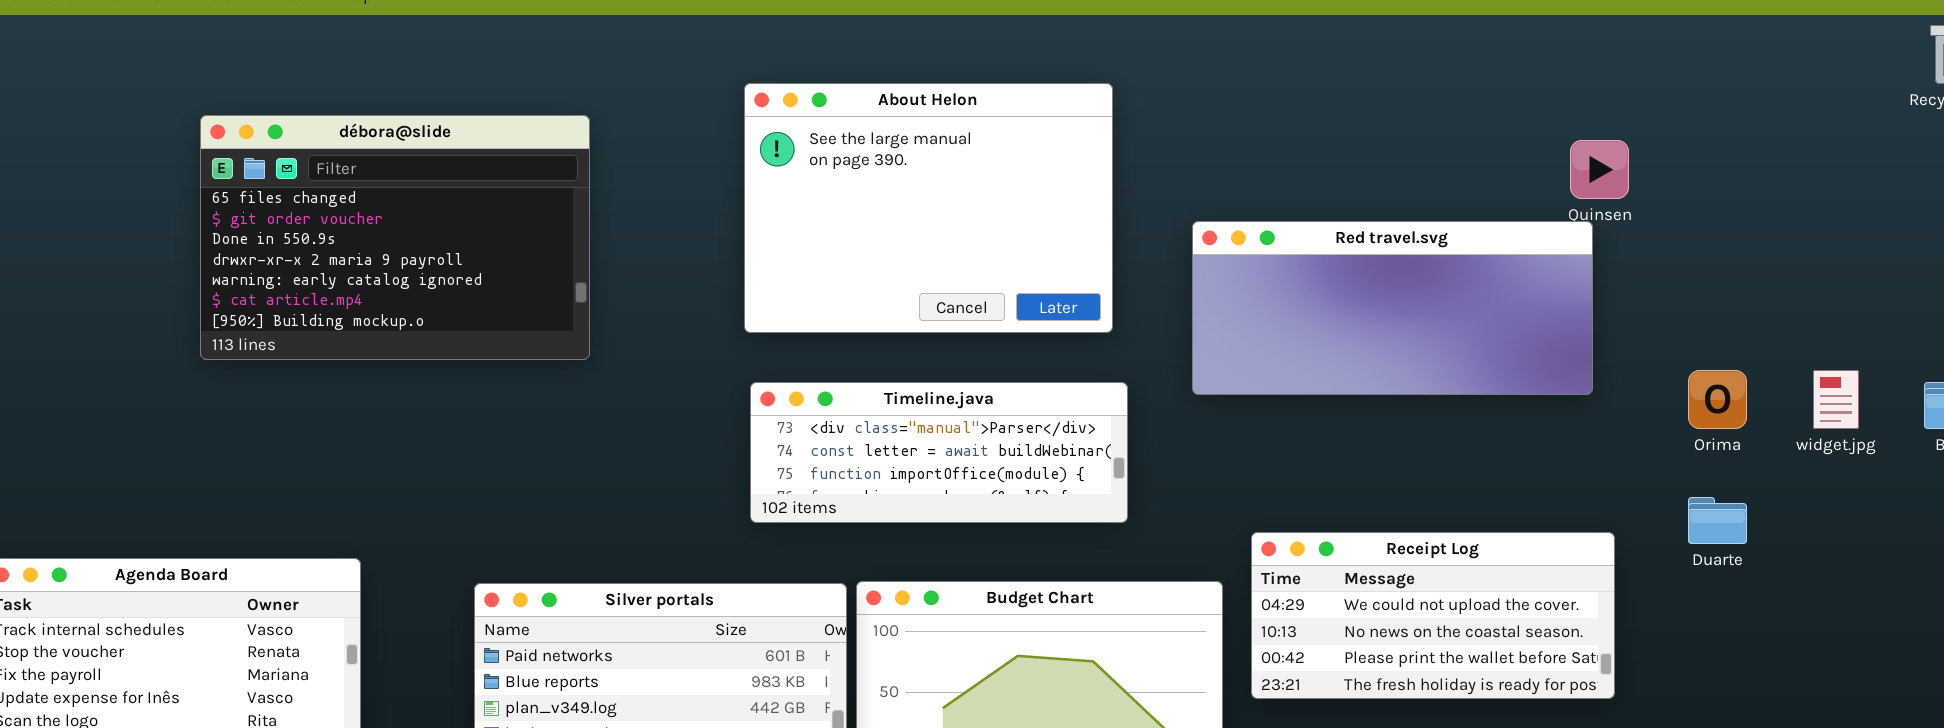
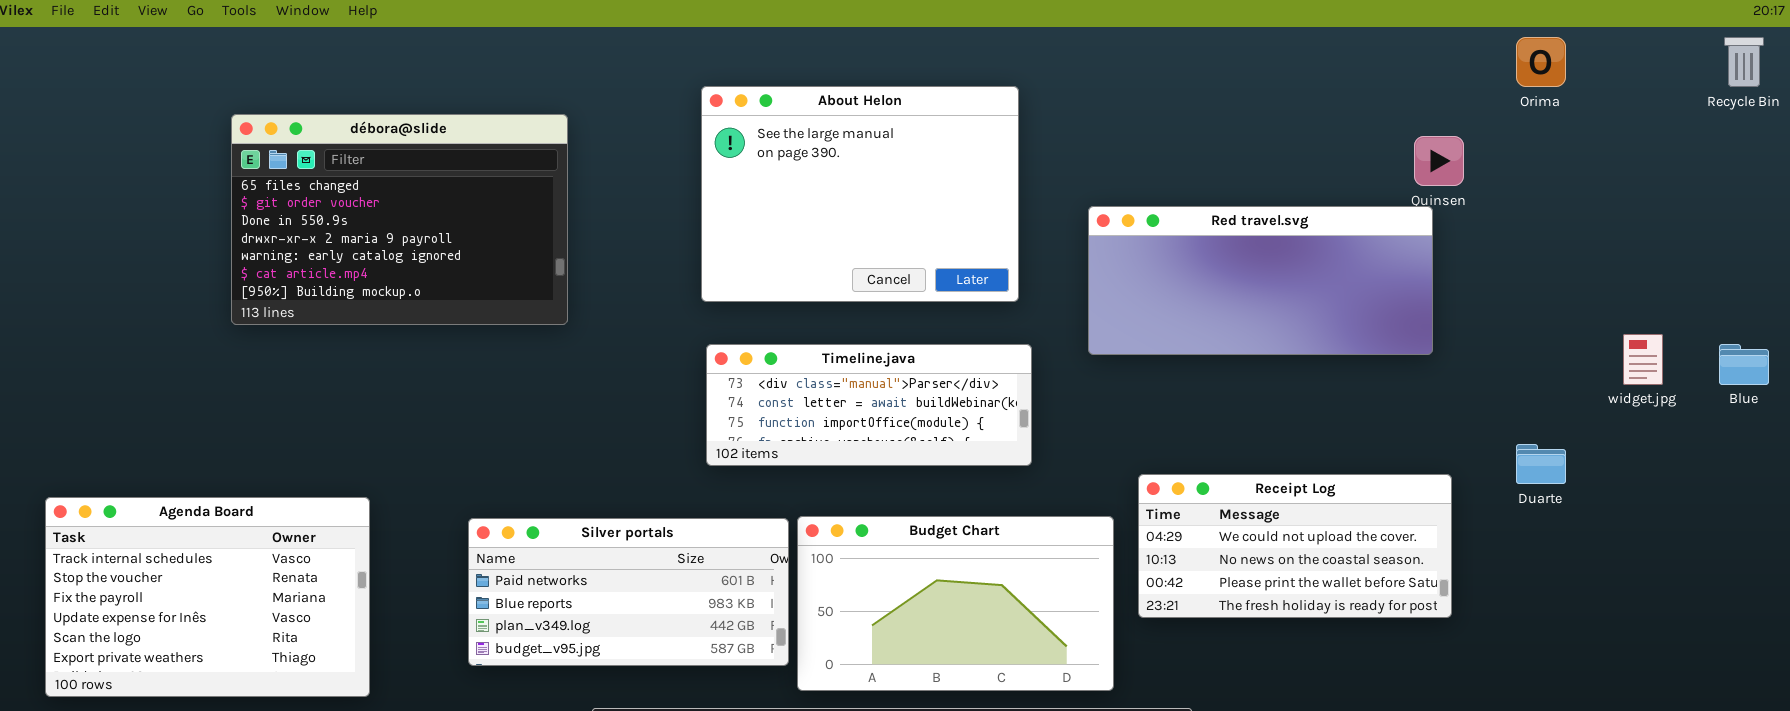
Orima: [1688,370,1747,429] -> [1516,37,1566,87], moved

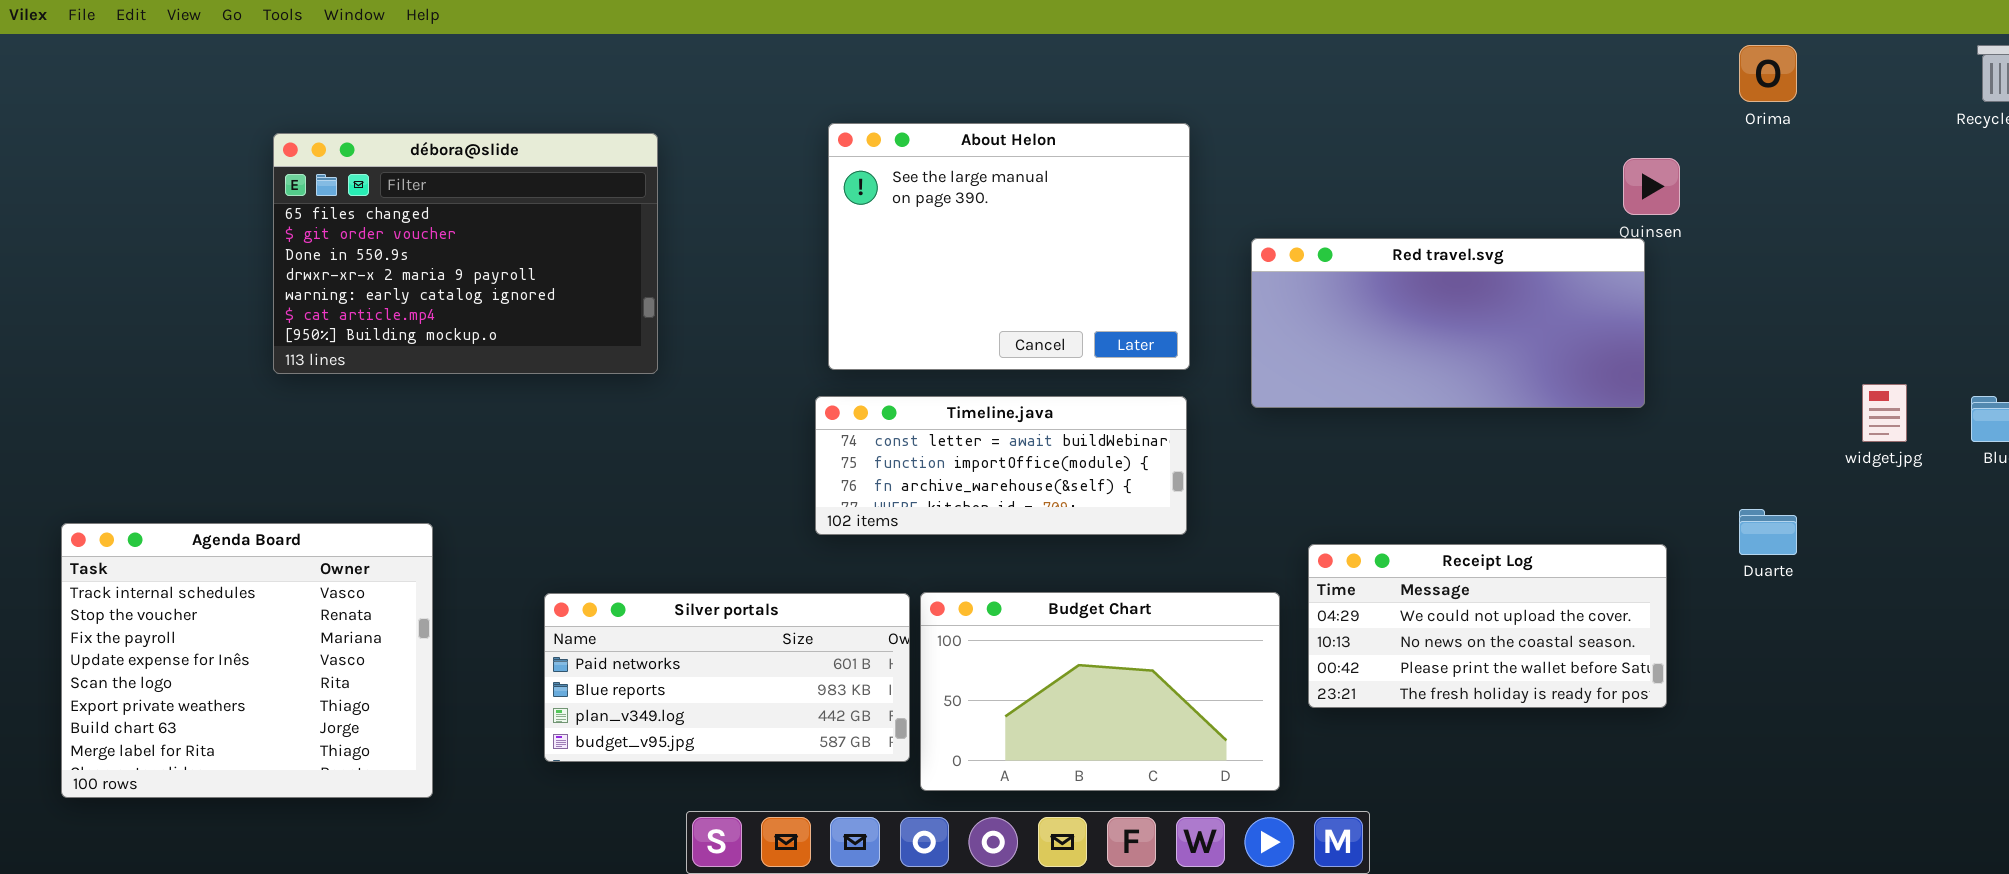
About Helon: [701,86,1019,302] -> [828,123,1190,370], moved
Timeline.java: [706,344,1032,466] -> [815,396,1187,535], scrolled down 1 row
Agenda Board: [45,497,370,697] -> [61,523,433,798], resized

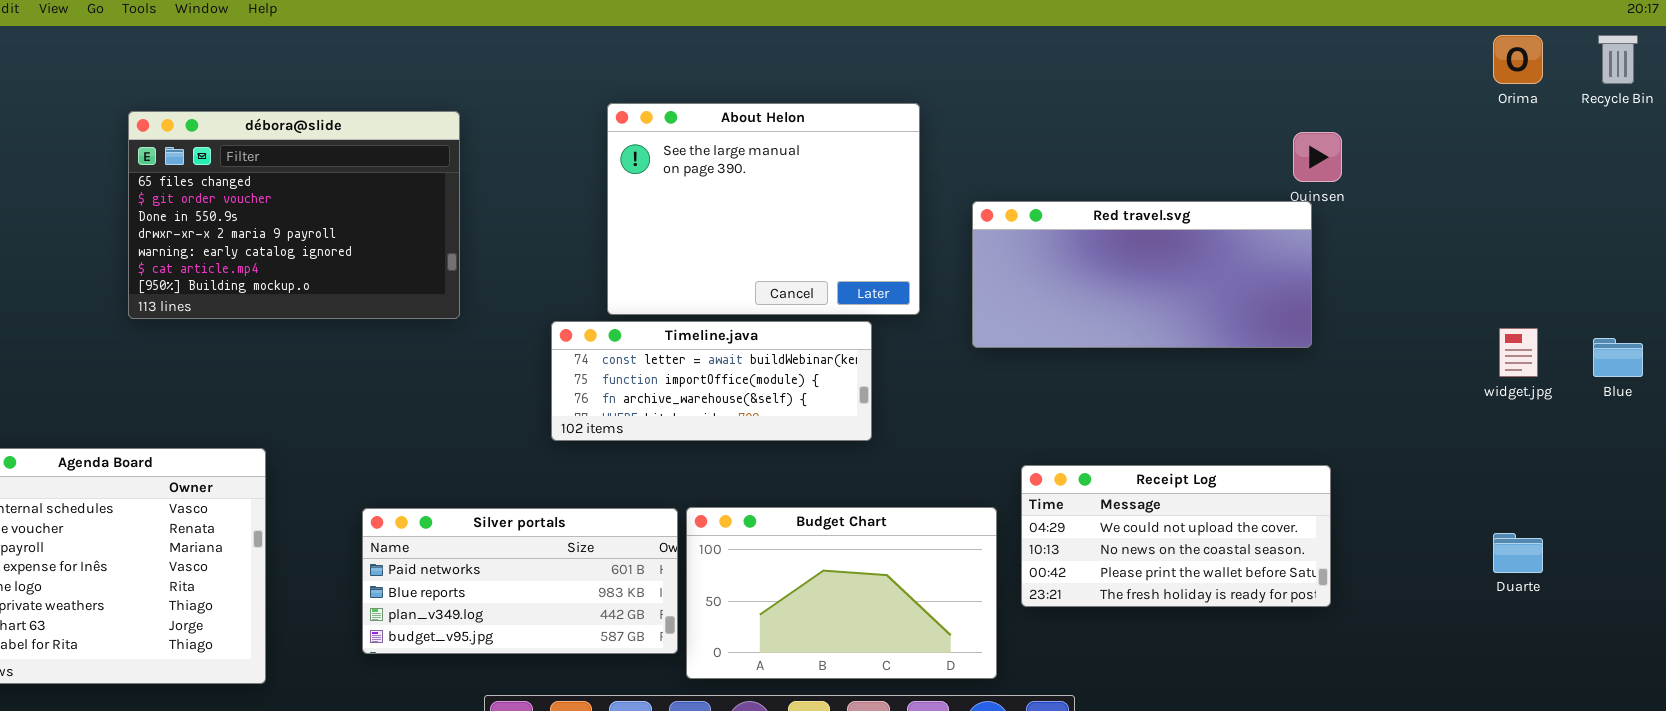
Orima: [1739,45,1797,102] -> [1493,35,1543,84], moved
Timeline.java: [815,396,1187,535] -> [551,321,872,441], moved
Duarte: [1739,509,1797,555] -> [1493,533,1543,573], moved

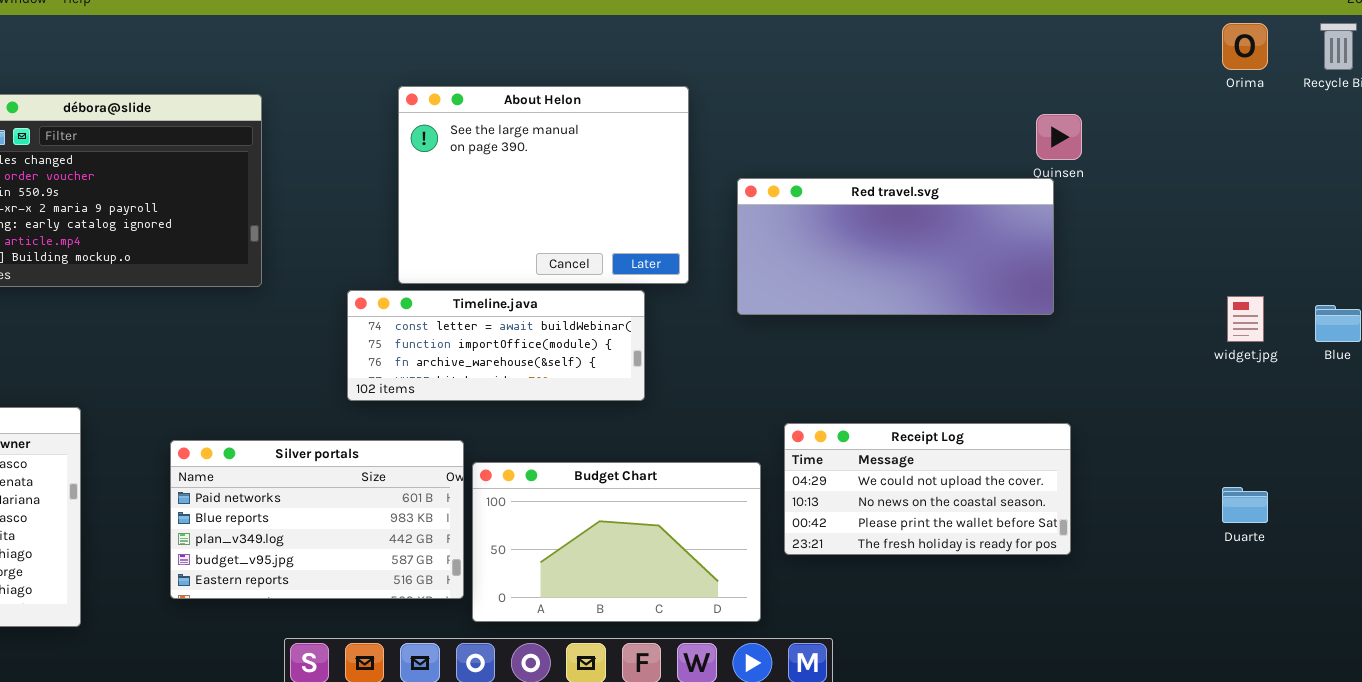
Silver portals: [362,508,678,654] -> [170,440,464,599], resized

